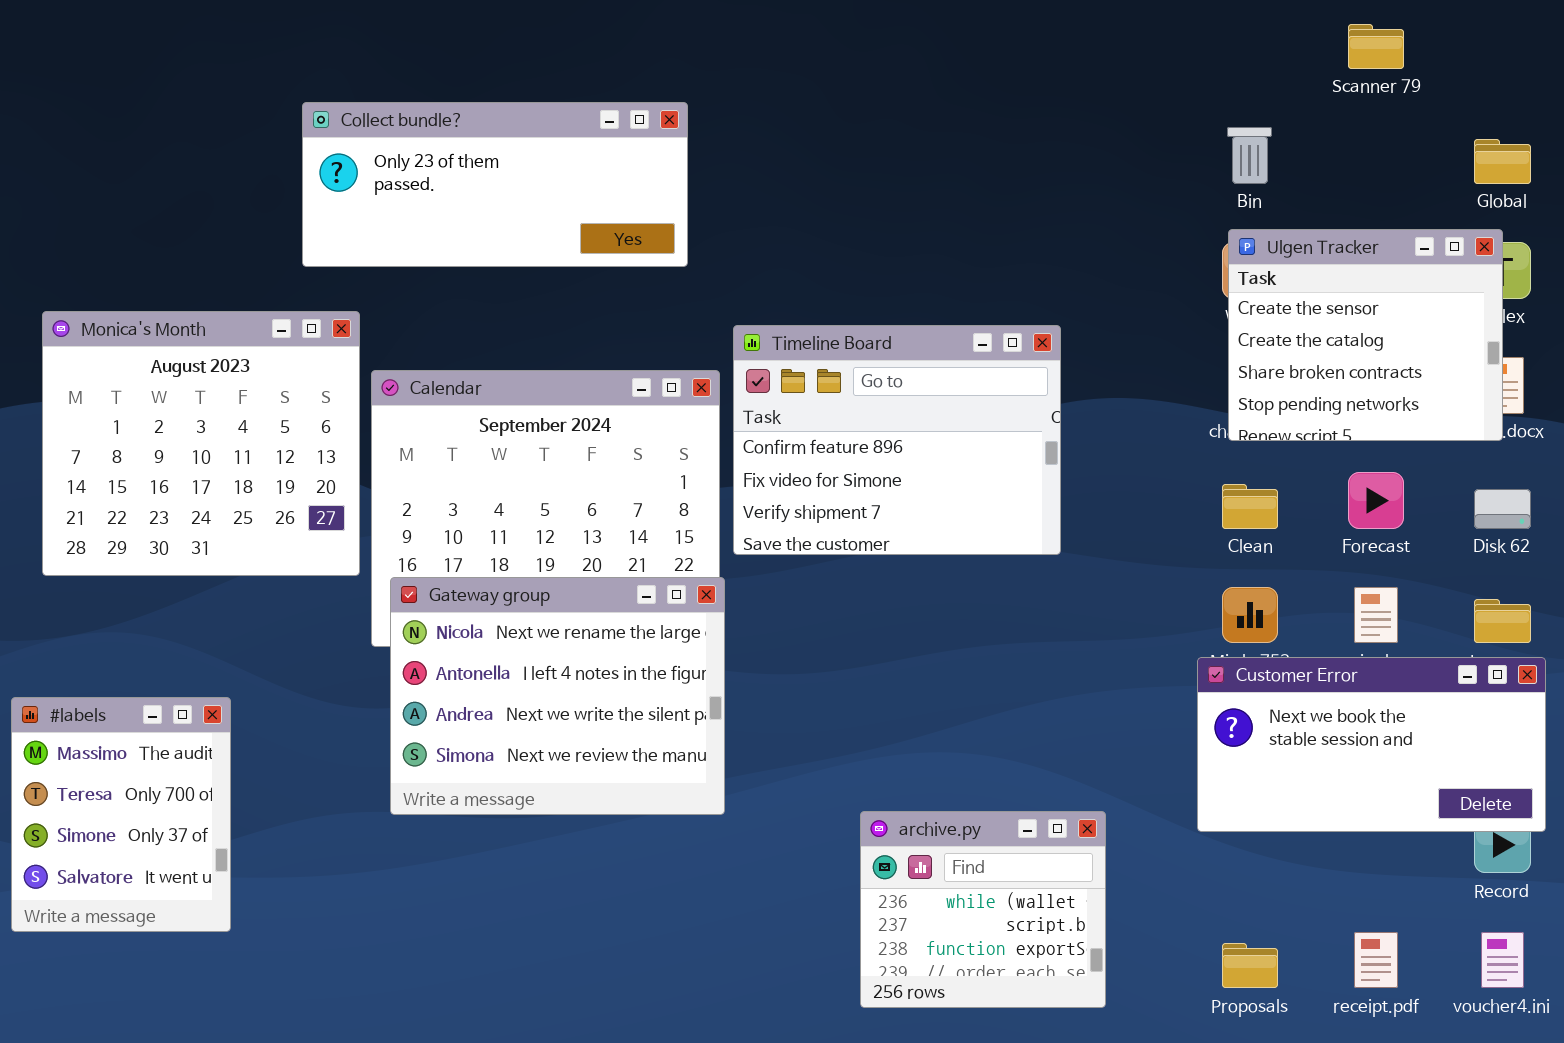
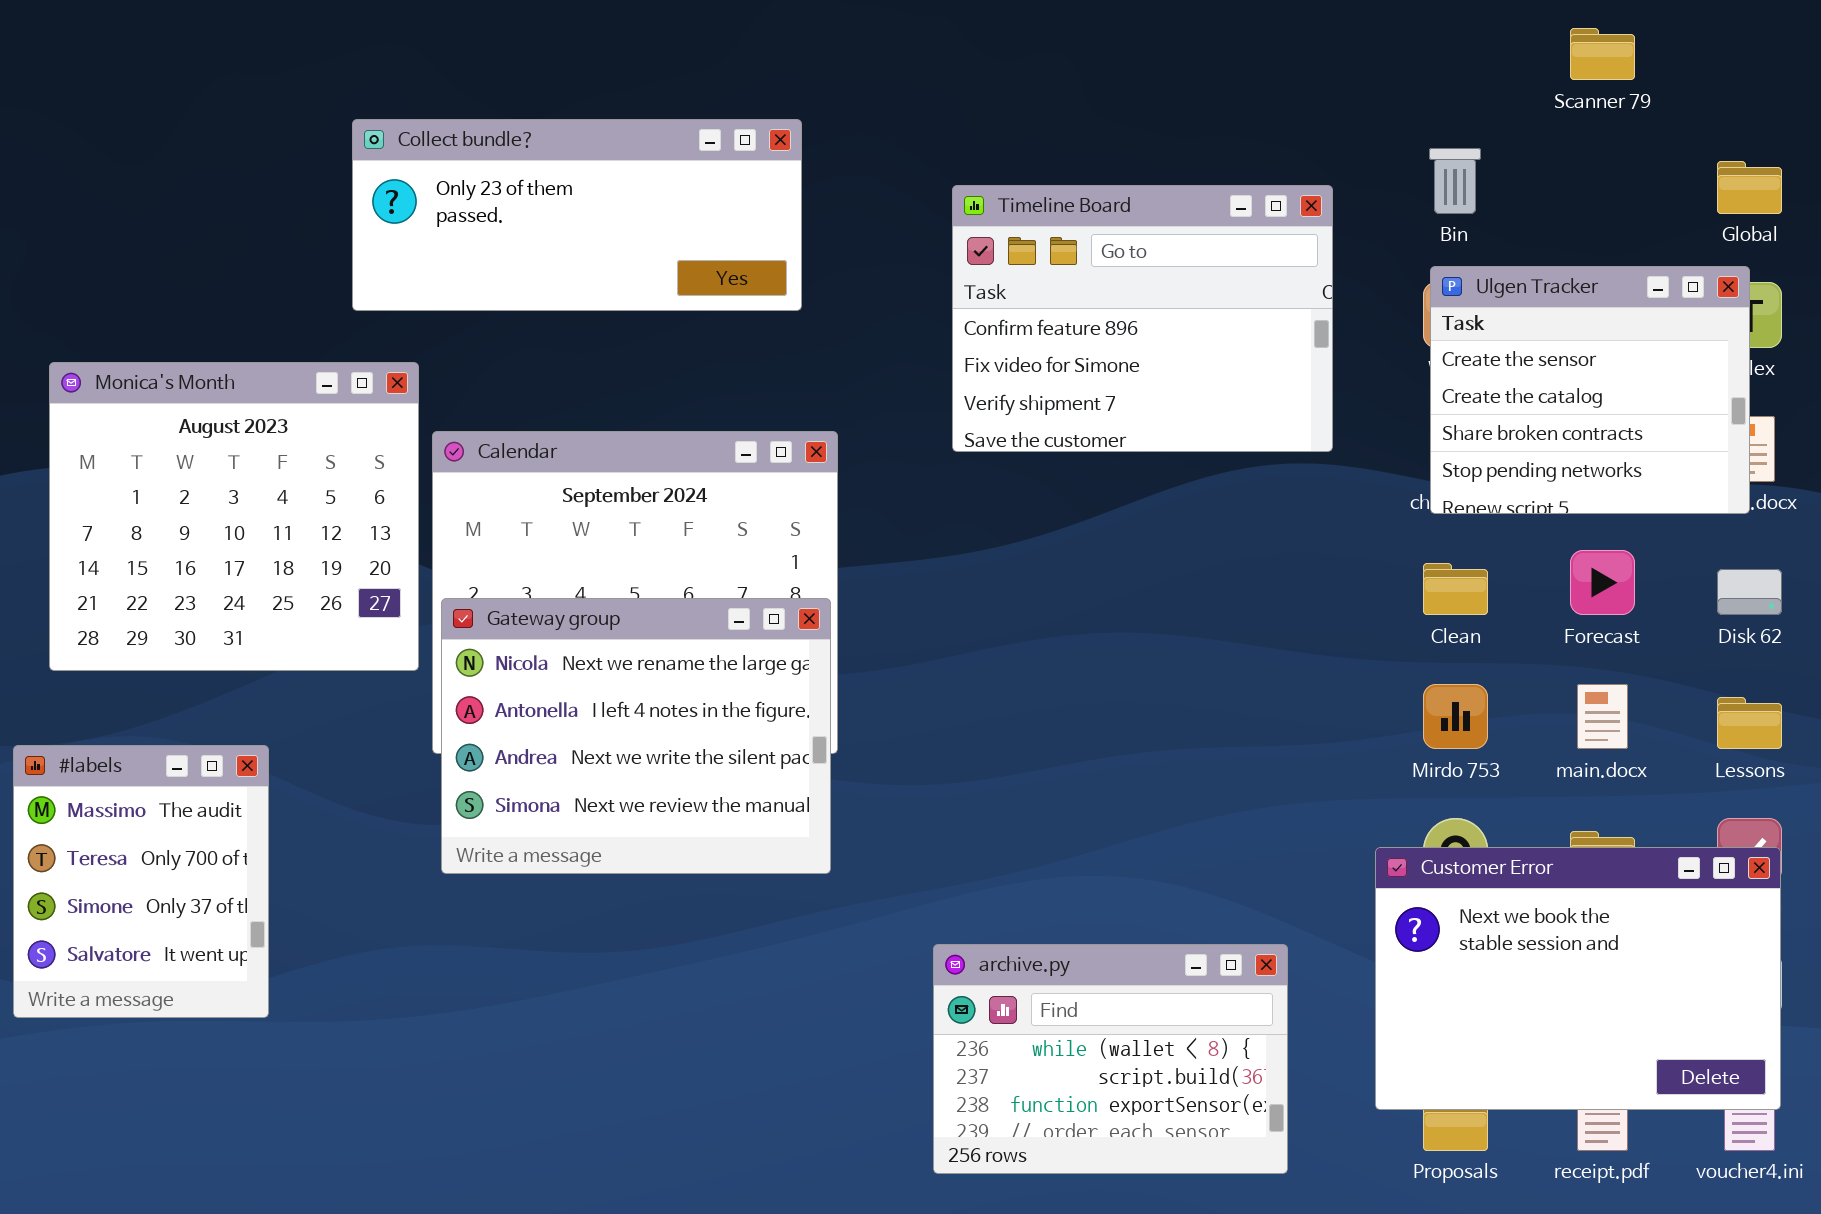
Timeline Board: [733,325,1061,555] -> [952,185,1333,452], moved
Gateway group: [390,577,725,815] -> [441,598,831,874], moved
Customer Error: [1197,657,1546,832] -> [1375,847,1781,1110], moved, resized
#labels: [11,697,231,932] -> [13,745,269,1018], moved
archive.py: [860,811,1106,1008] -> [933,944,1288,1174], resized

